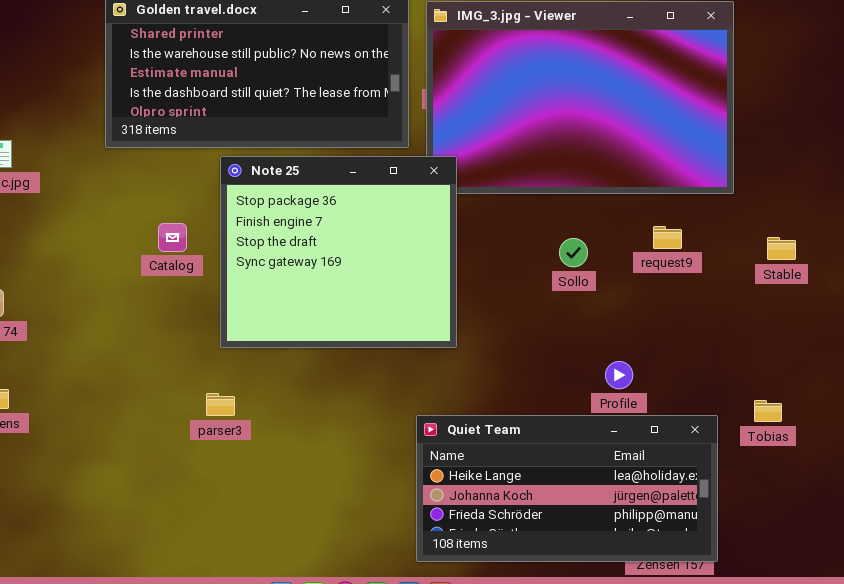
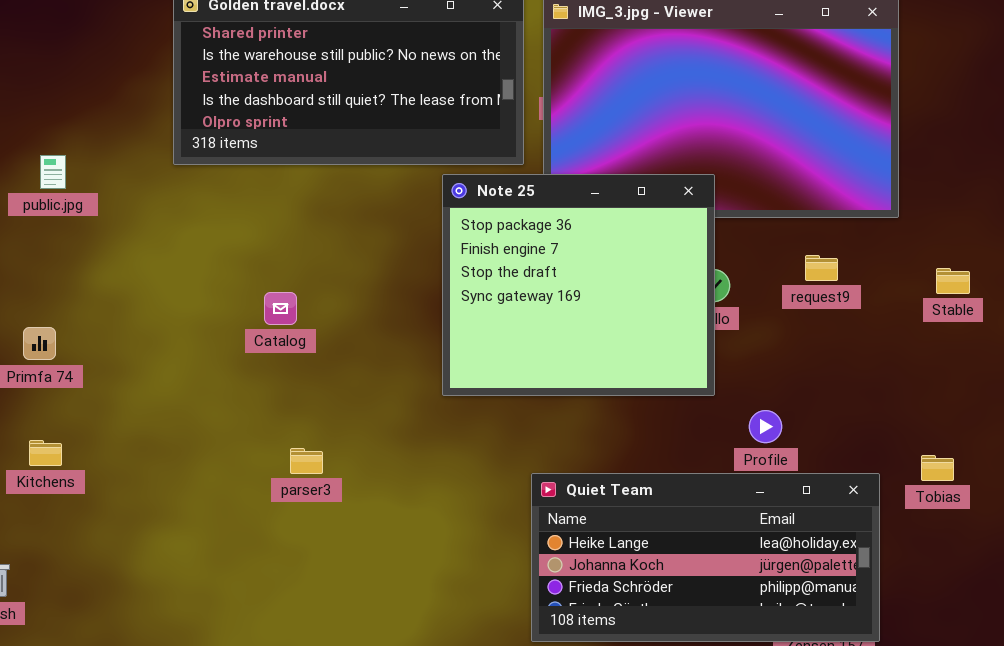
Note 25: [220,156,457,348] -> [442,174,715,396], moved
Catalog: [158,223,187,252] -> [264,292,297,325], moved

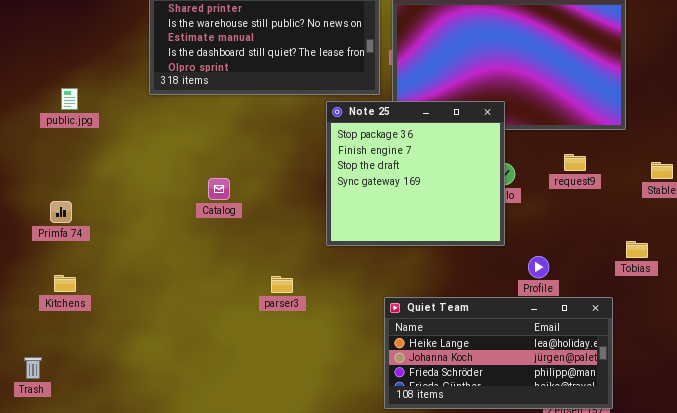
parser3: [290,448,323,474] -> [271,276,293,293], moved
Tobias: [921,455,954,481] -> [626,241,648,258], moved

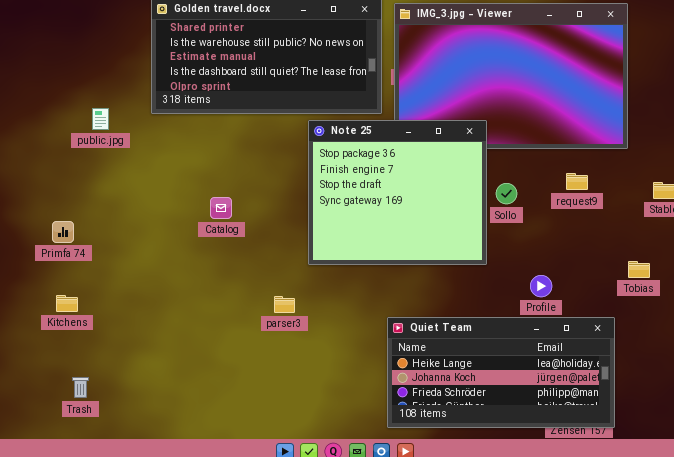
public.jpg: [61,88,78,110] -> [92,108,109,130], moved
Note 25: [326,101,505,246] -> [308,120,487,265], moved
Trash: [24,357,42,379] -> [72,377,89,398], moved

